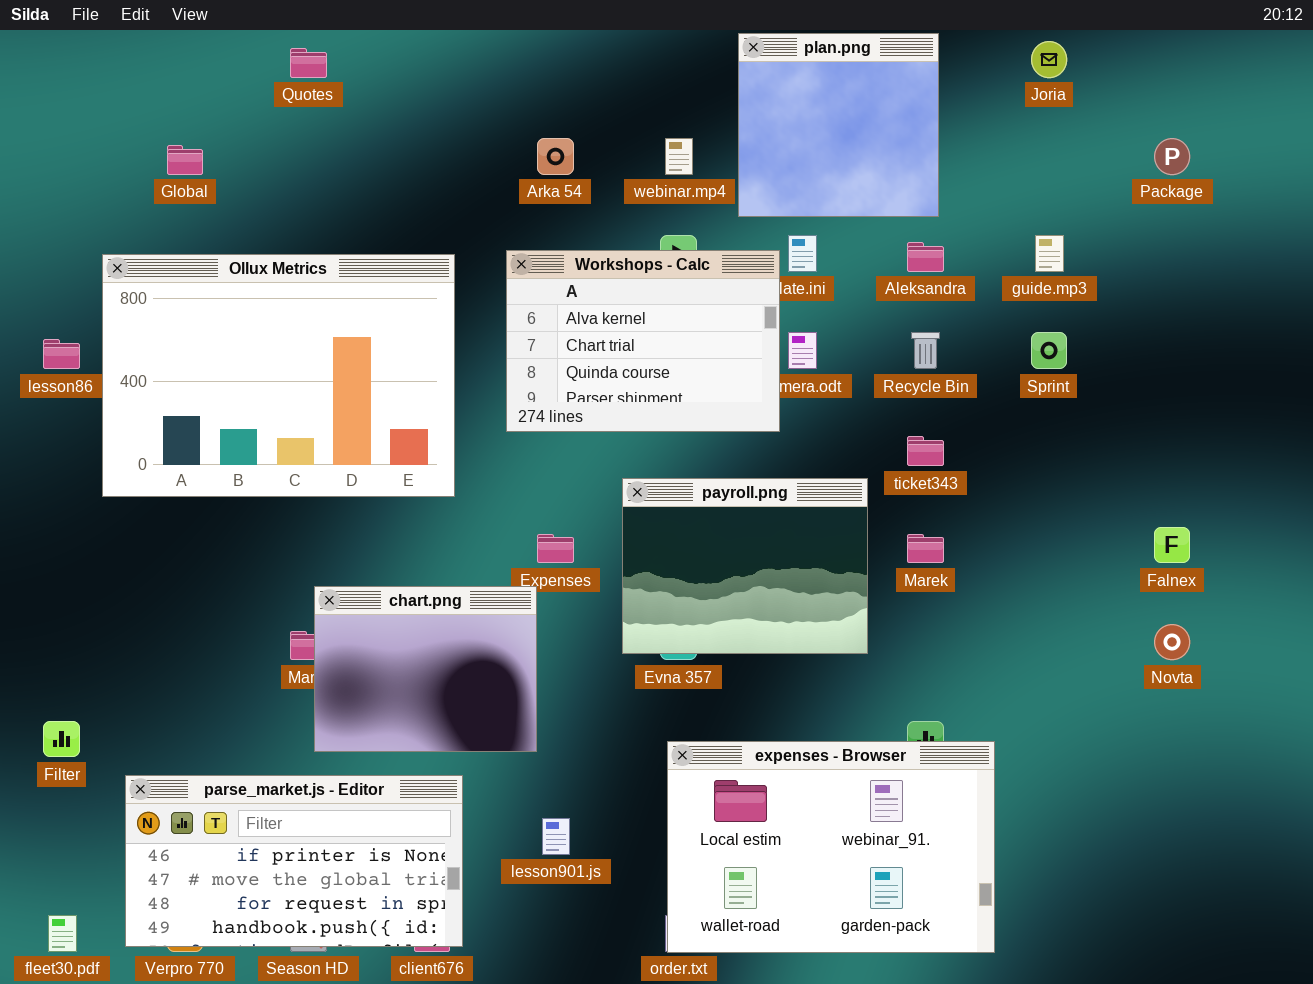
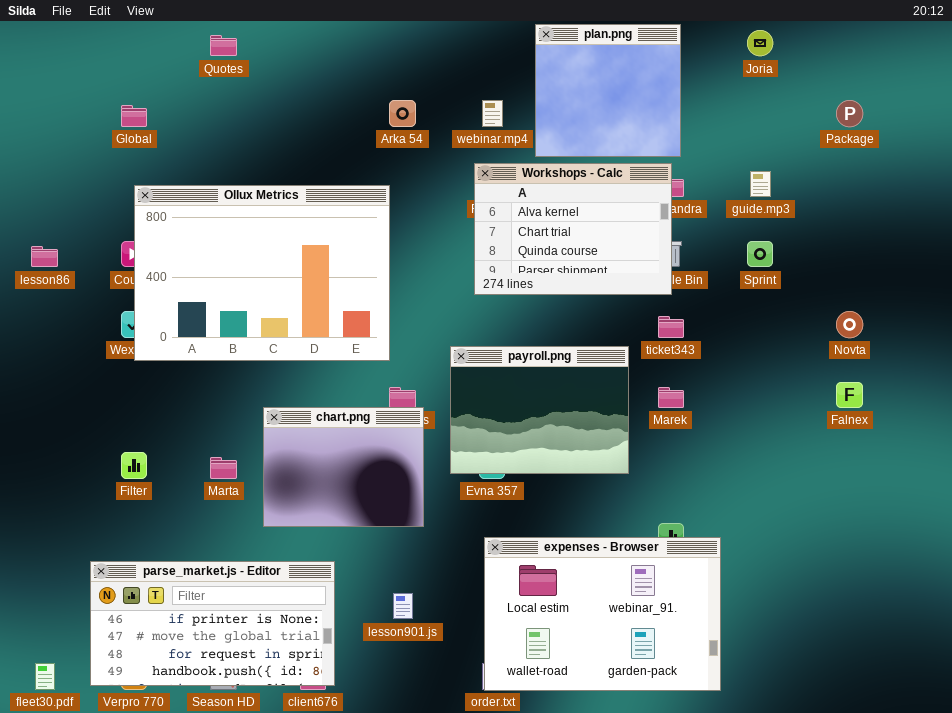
Workshops - Calc: [506,250,780,432] -> [474,163,672,295], moved
Ollux Metrics: [102,254,455,497] -> [134,185,390,361], moved
chart.png: [314,586,537,752] -> [263,407,424,527], moved
Novta: [1154,624,1190,660] -> [836,311,863,338], moved
Filter: [43,721,80,757] -> [121,452,147,479], moved

